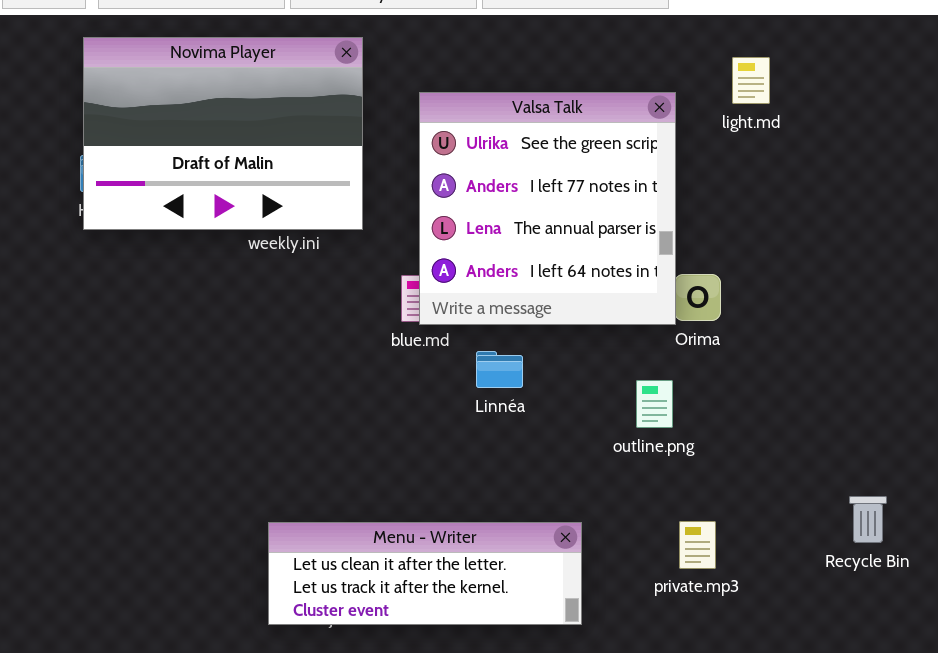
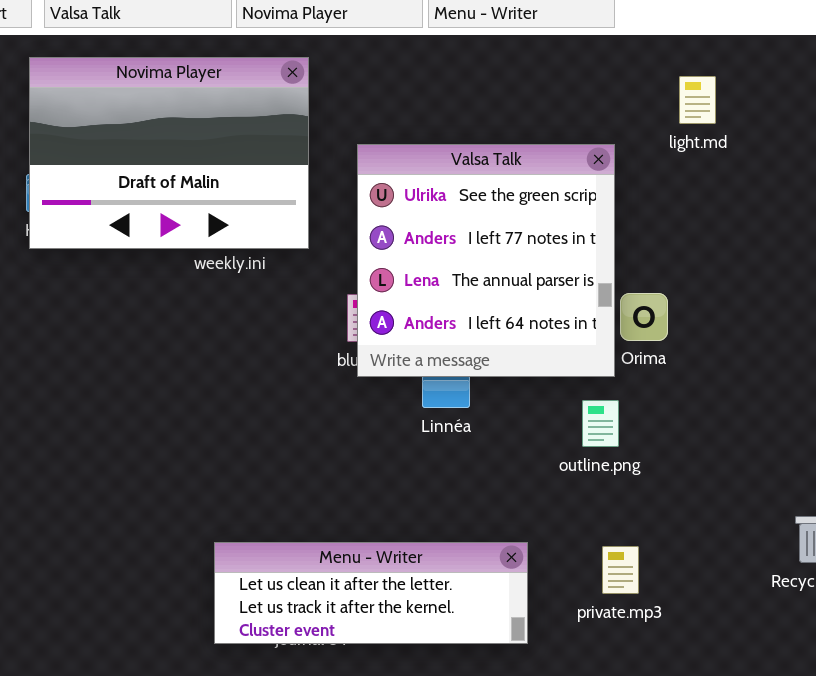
Valsa Talk: [419,92,676,325] -> [357,144,615,377], moved
private.mp3: [679,521,716,569] -> [602,546,639,594], moved

